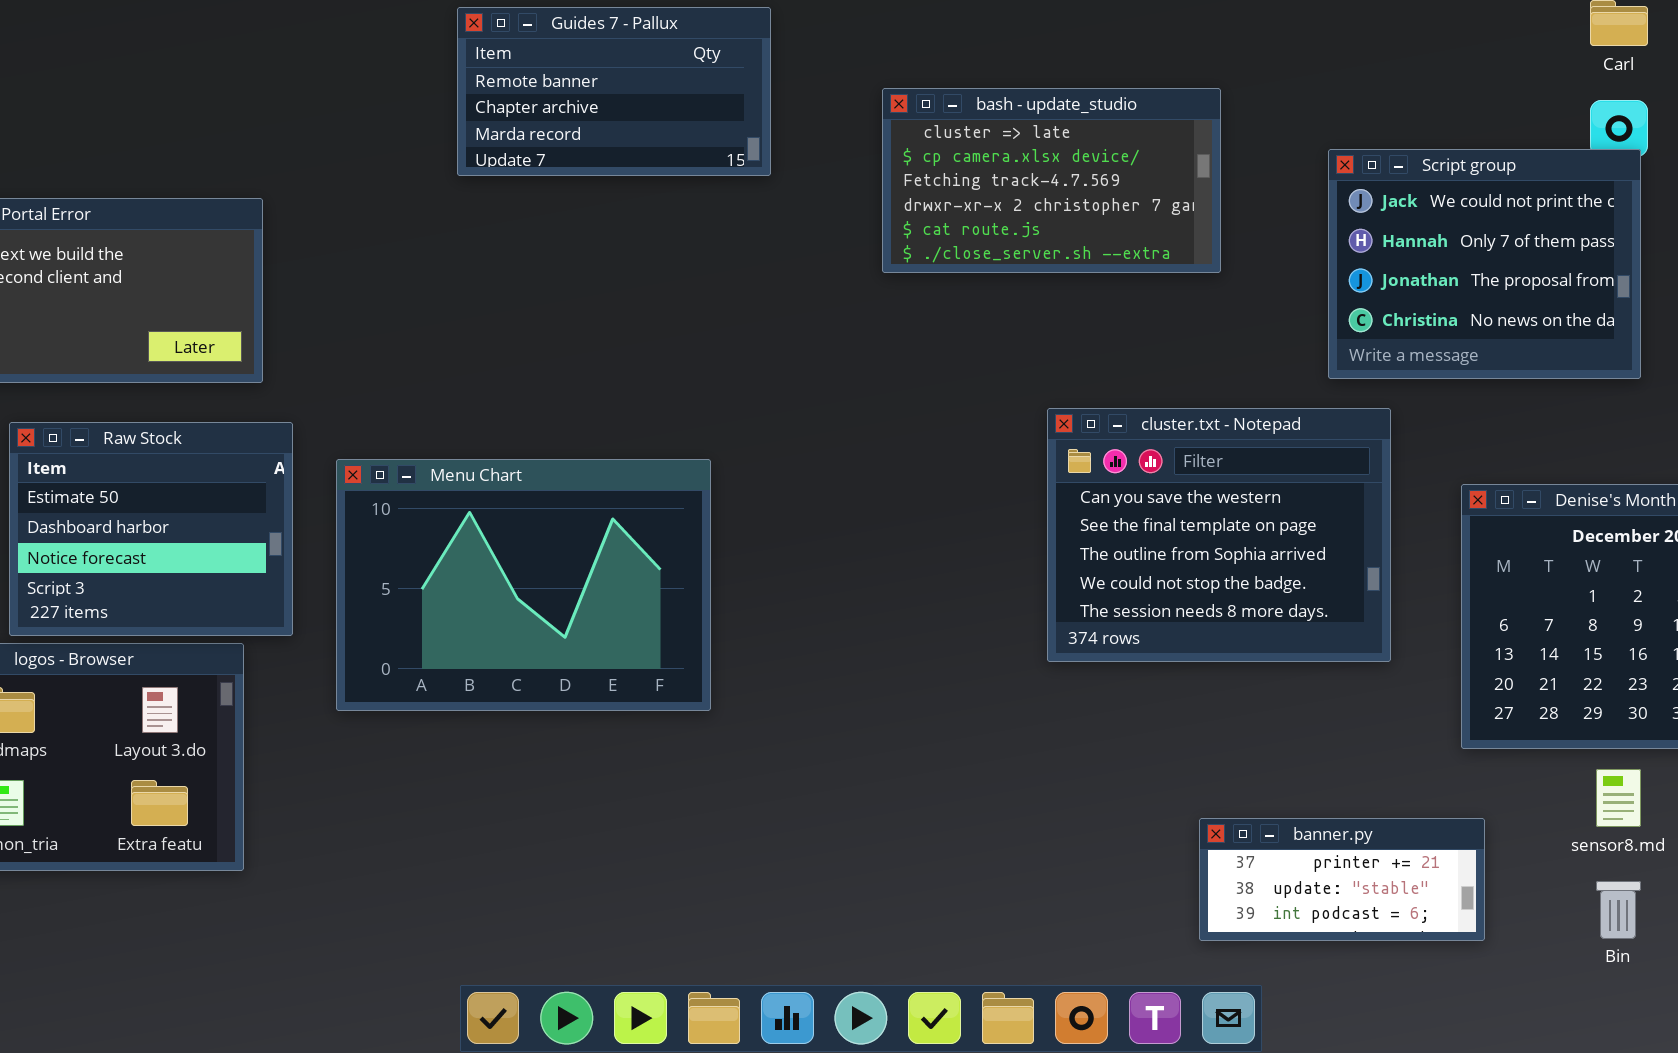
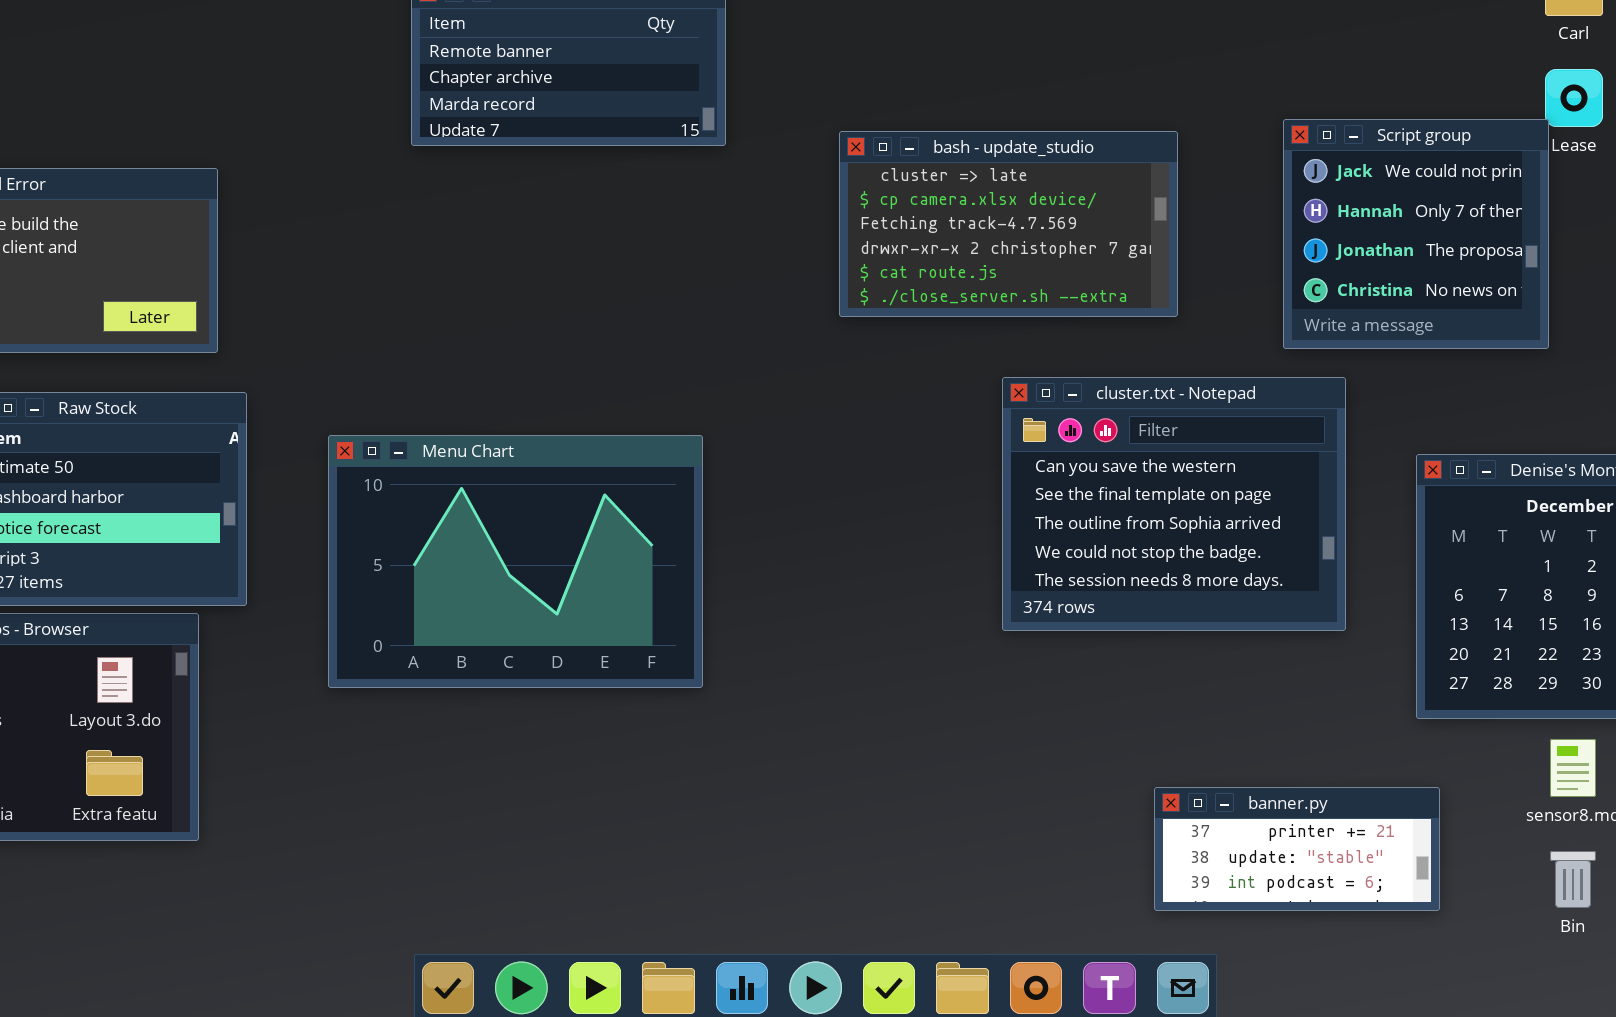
bash - update_studio: [882,88,1221,273] -> [839,131,1178,317], moved
Script group: [1328,149,1641,379] -> [1283,119,1549,349], resized
Menu Chart: [336,459,711,711] -> [328,435,703,688], moved

